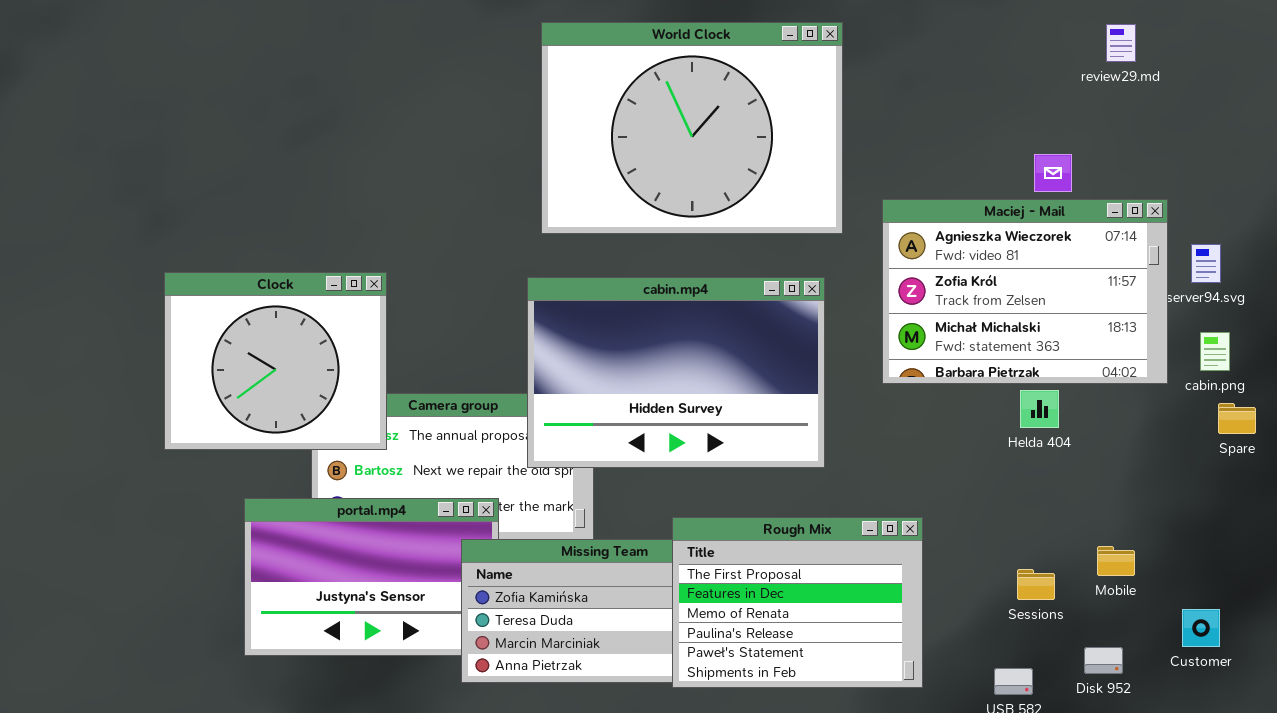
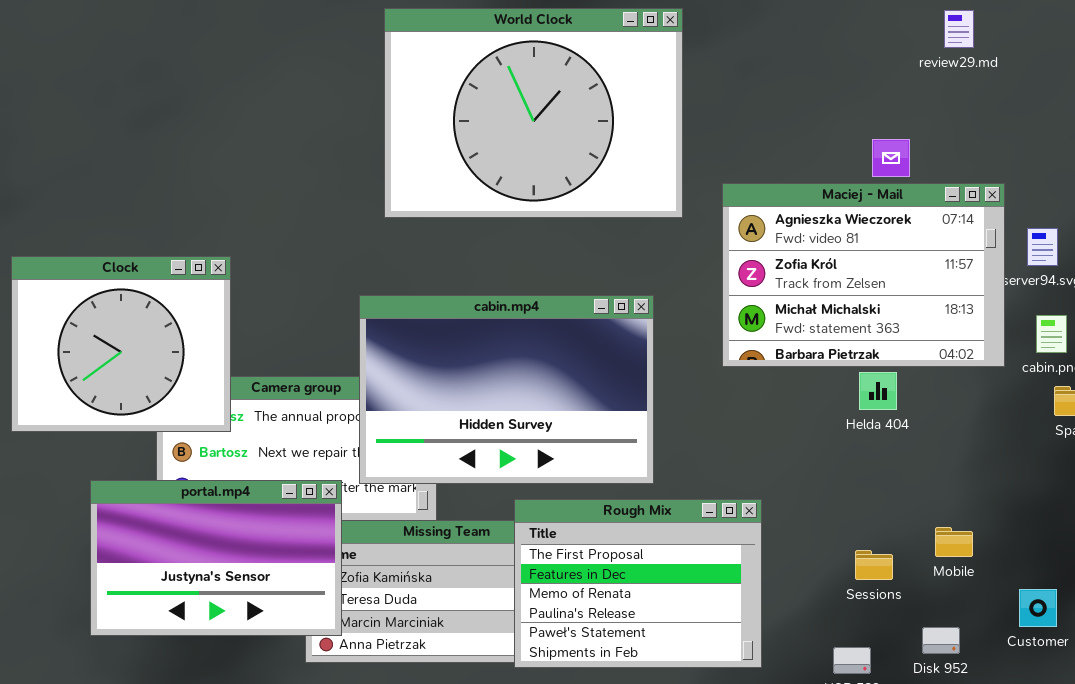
cabin.mp4: [527,277,825,468] -> [359,295,654,484], moved
portal.mp4: [244,498,499,656] -> [90,480,342,636], raised

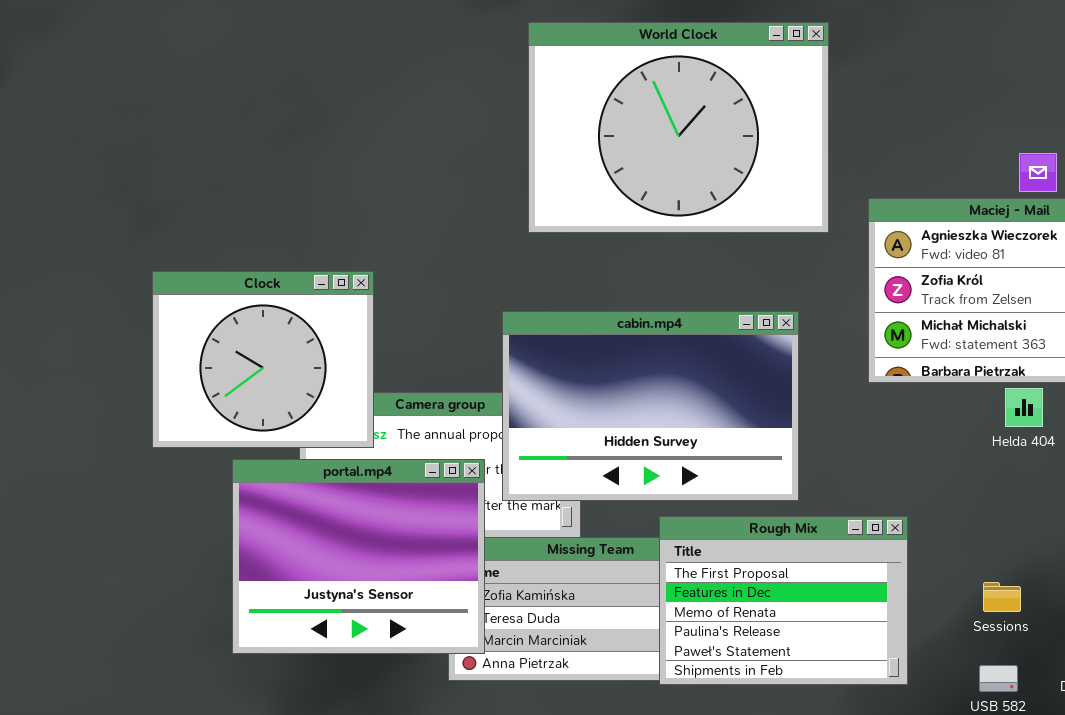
portal.mp4: [90,480,342,636] -> [232,459,485,654], resized
Sessions: [855,550,893,580] -> [983,582,1021,612], moved

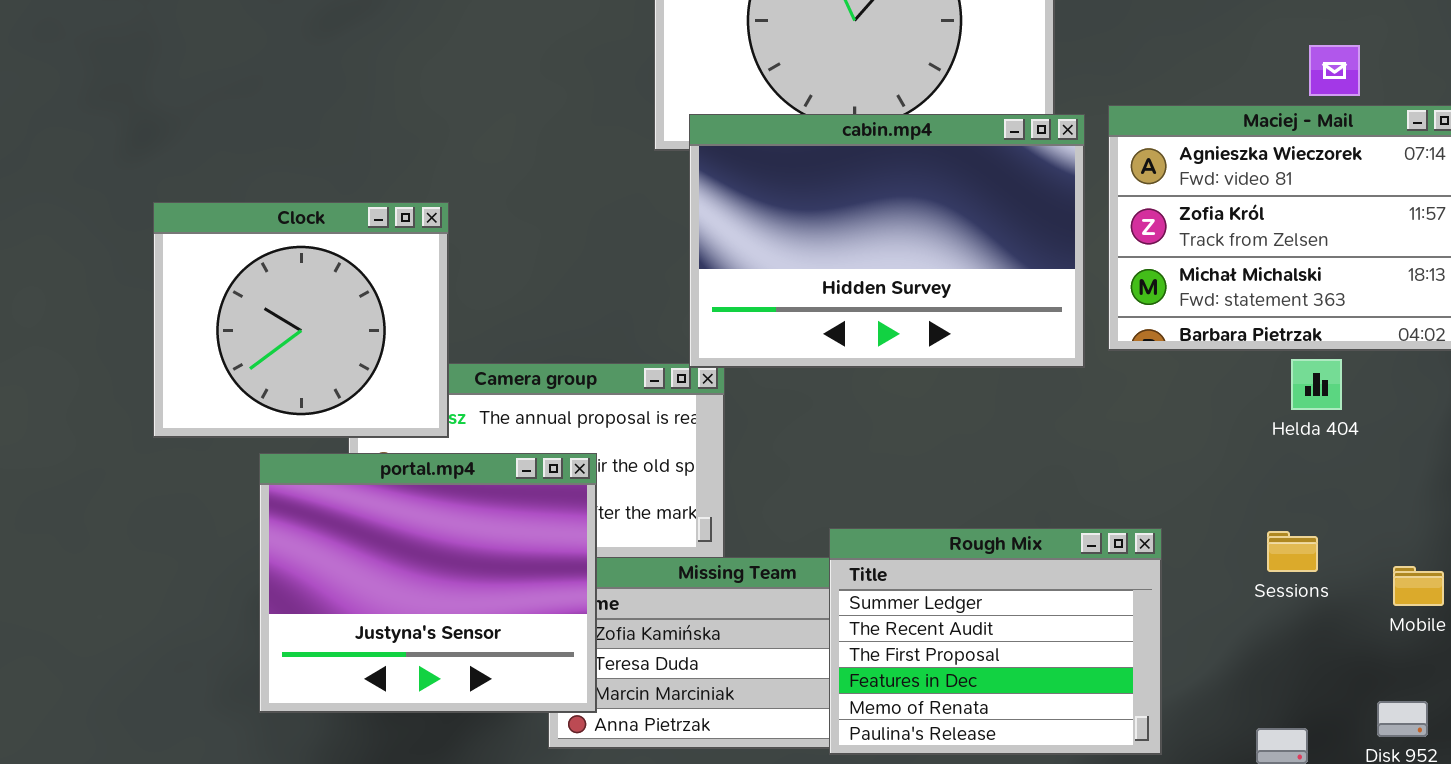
cabin.mp4: [502,311,799,501] -> [689,114,1085,368], moved
Rough Mix: [659,516,908,685] -> [829,528,1162,755], scrolled up 2 rows
Sessions: [983,582,1021,612] -> [1267,531,1318,572], moved

